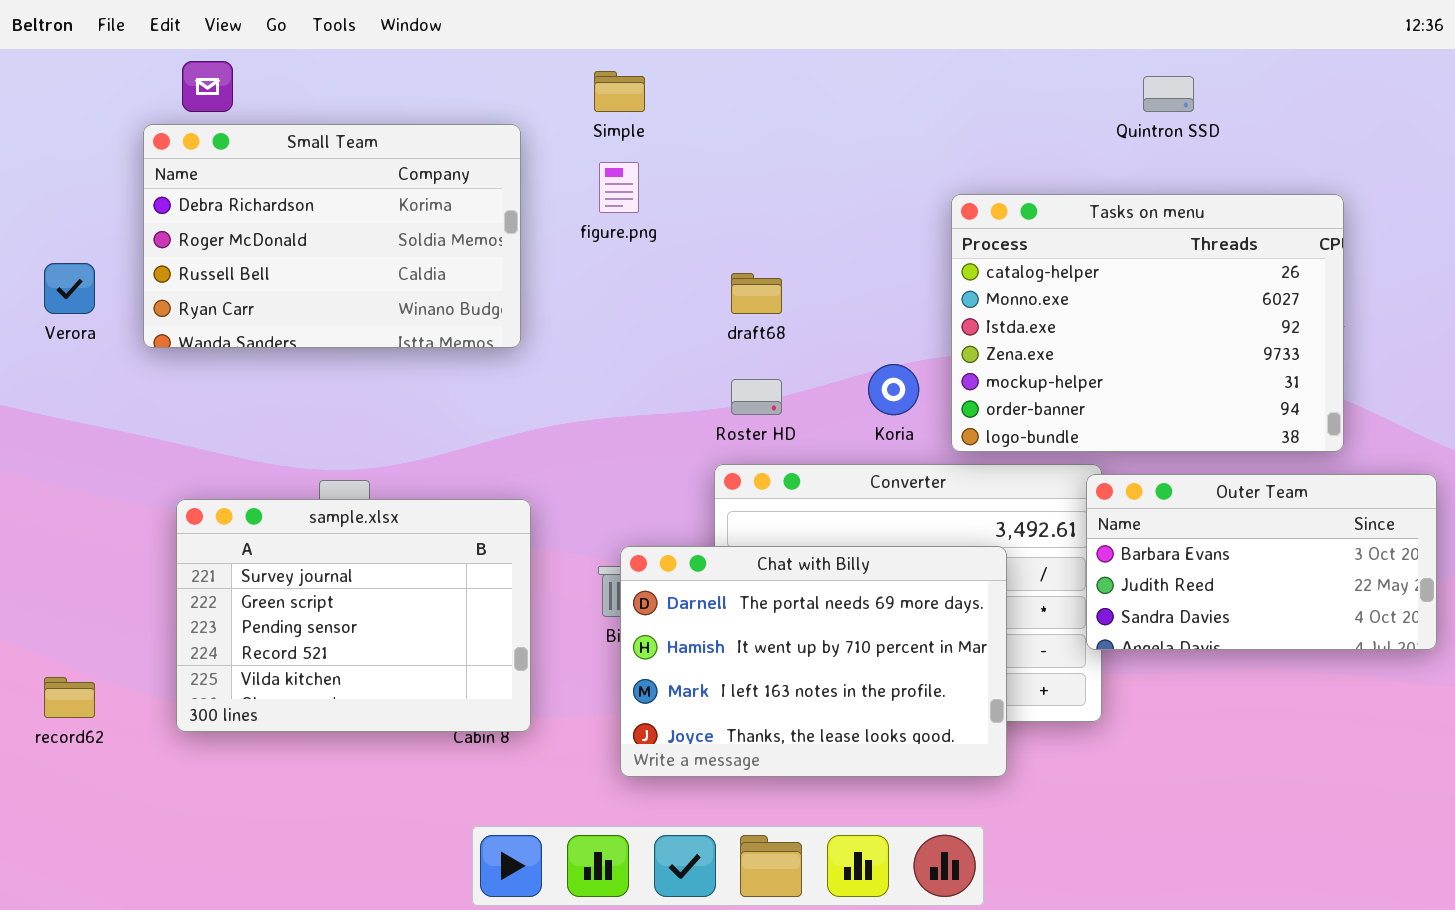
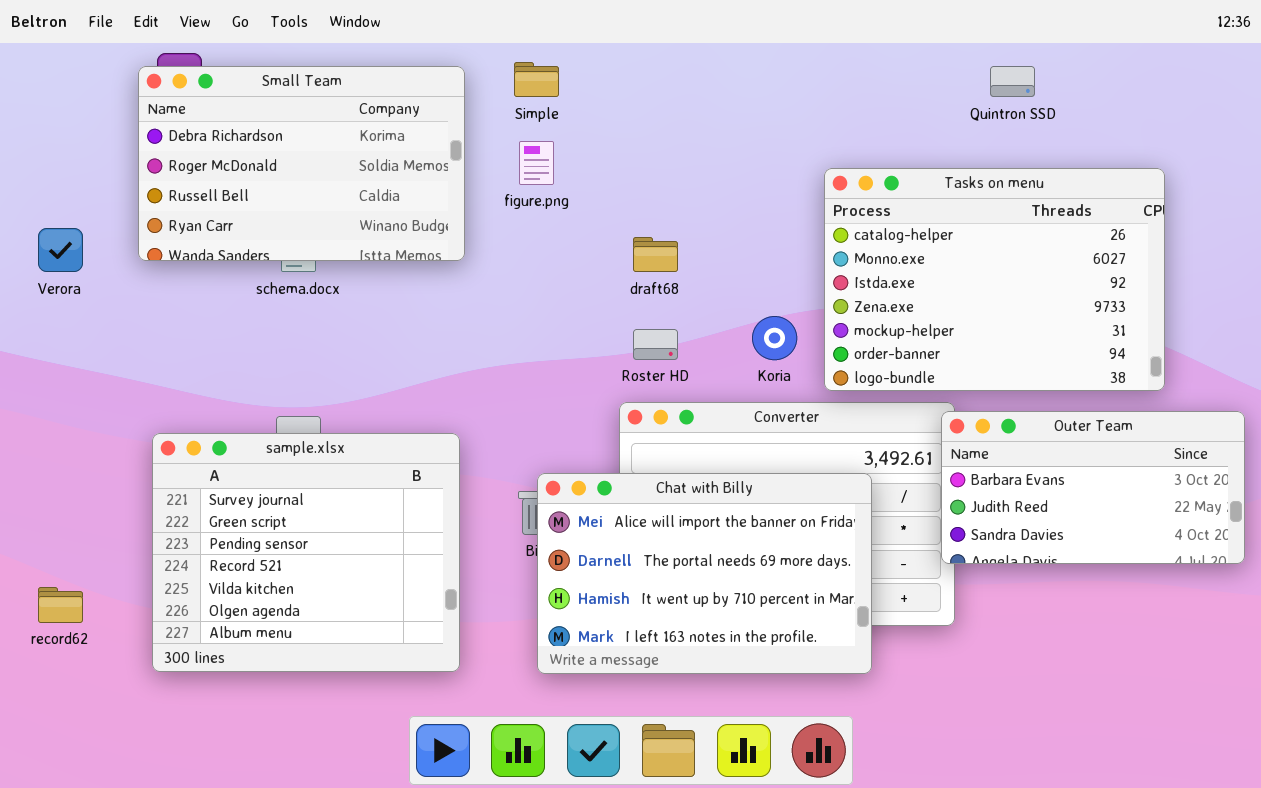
Small Team: [143,124,521,348] -> [138,66,465,261], moved
sample.xlsx: [176,499,531,732] -> [152,433,460,672], resized
Chat with Billy: [620,546,1007,777] -> [537,473,872,674], scrolled up 1 row

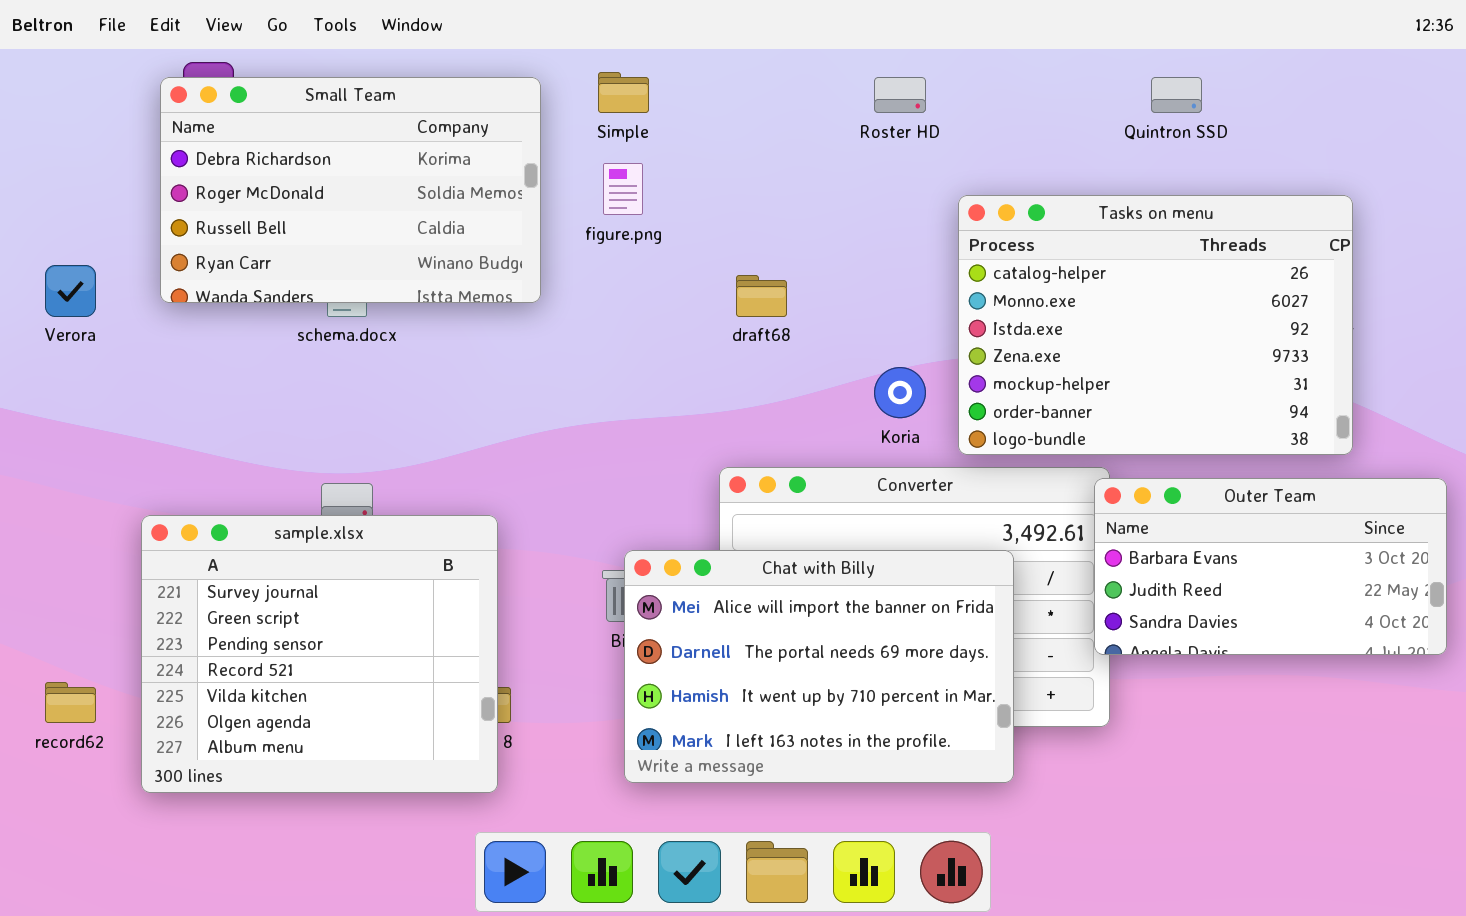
Roster HD: [633,329,678,360] -> [874,77,926,113], moved
sample.xlsx: [152,433,460,672] -> [141,515,498,793], moved

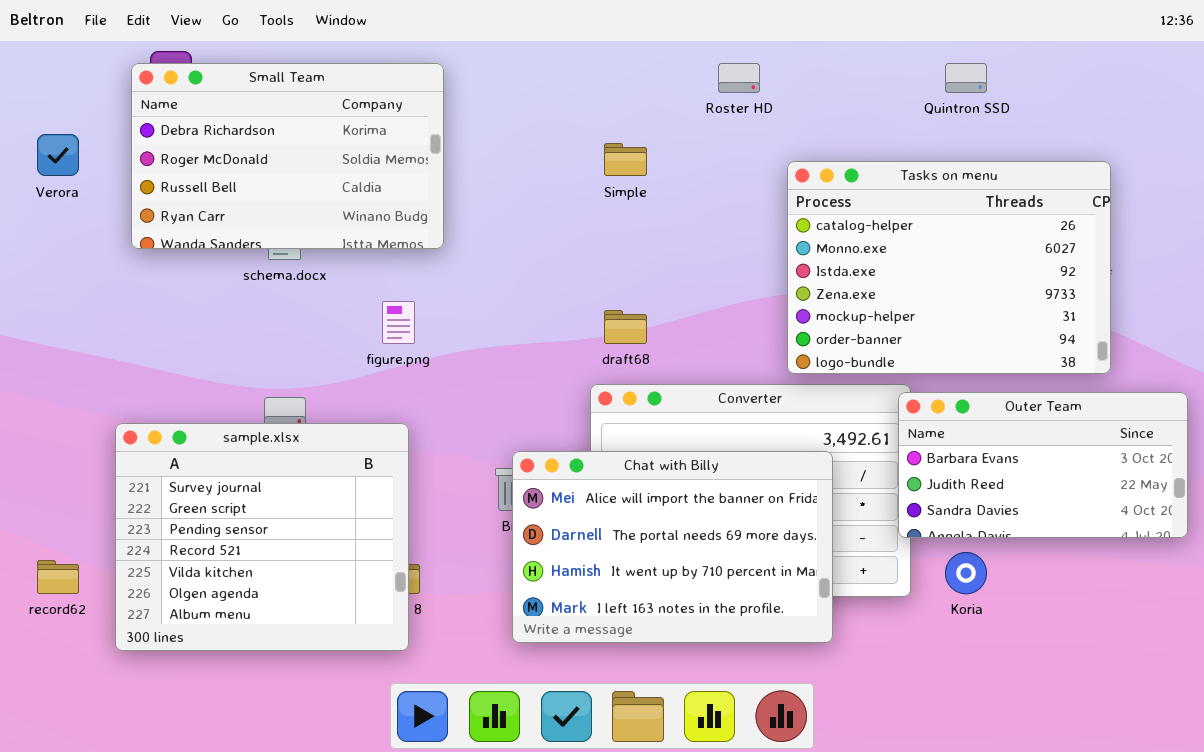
Simple: [598,72,649,113] -> [604,143,647,176], moved
figure.png: [603,163,643,215] -> [382,301,415,344], moved
Verora: [45,265,96,317] -> [37,134,79,176], moved
draft68: [736,275,787,317] -> [604,310,647,344], moved
Koria: [874,367,926,418] -> [945,552,987,594], moved

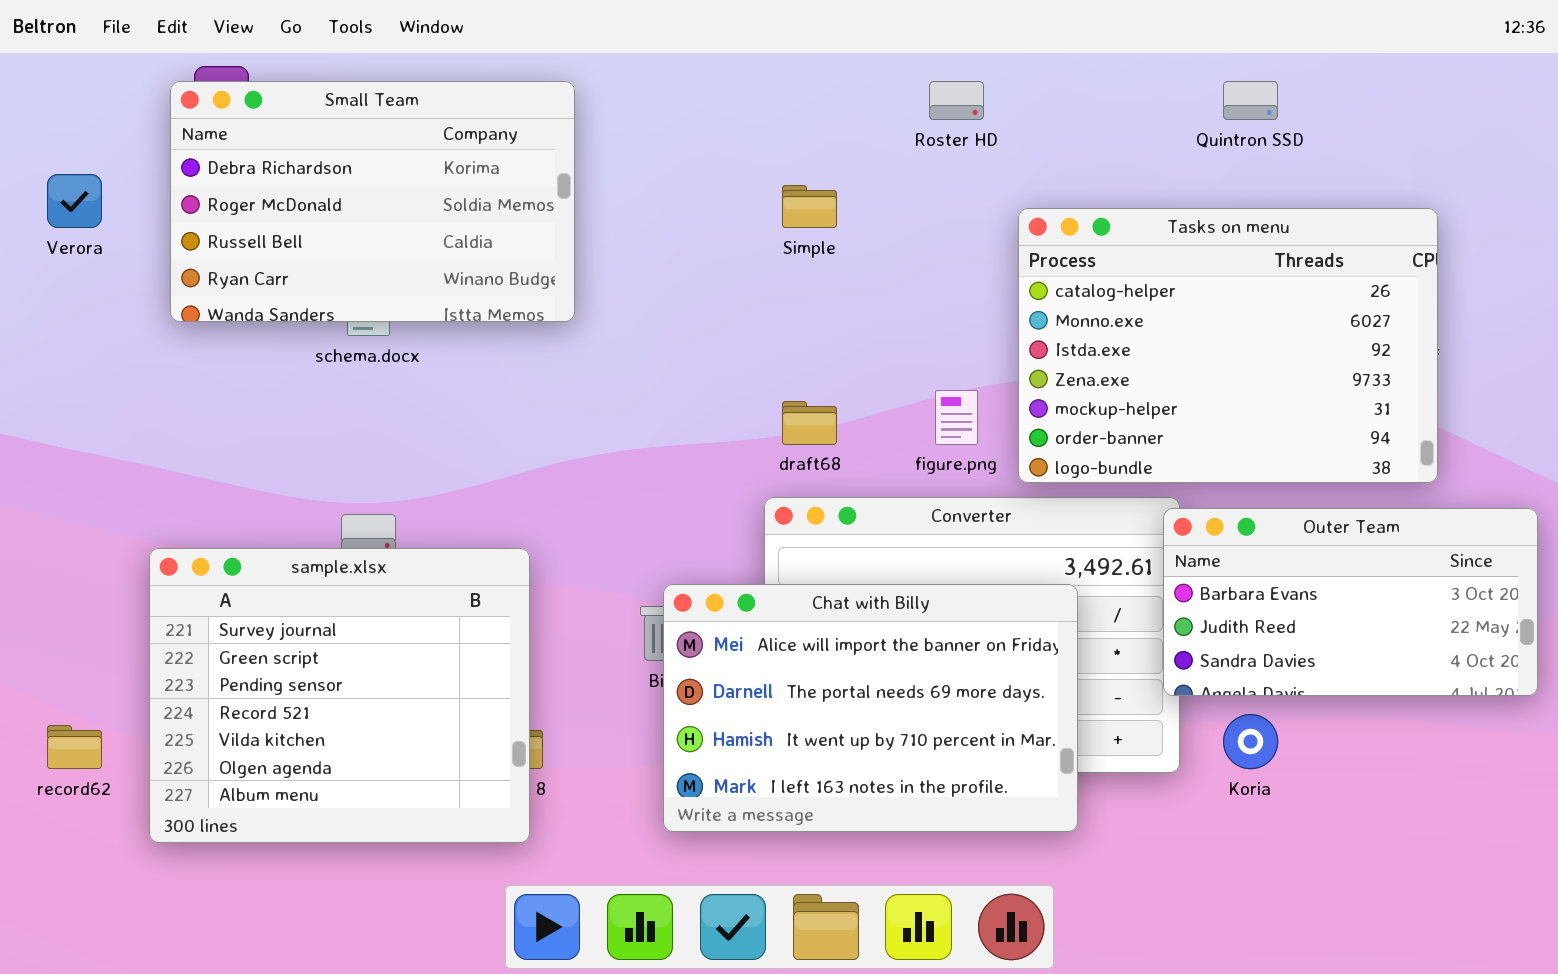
figure.png: [382,301,415,344] -> [935,390,978,445], moved

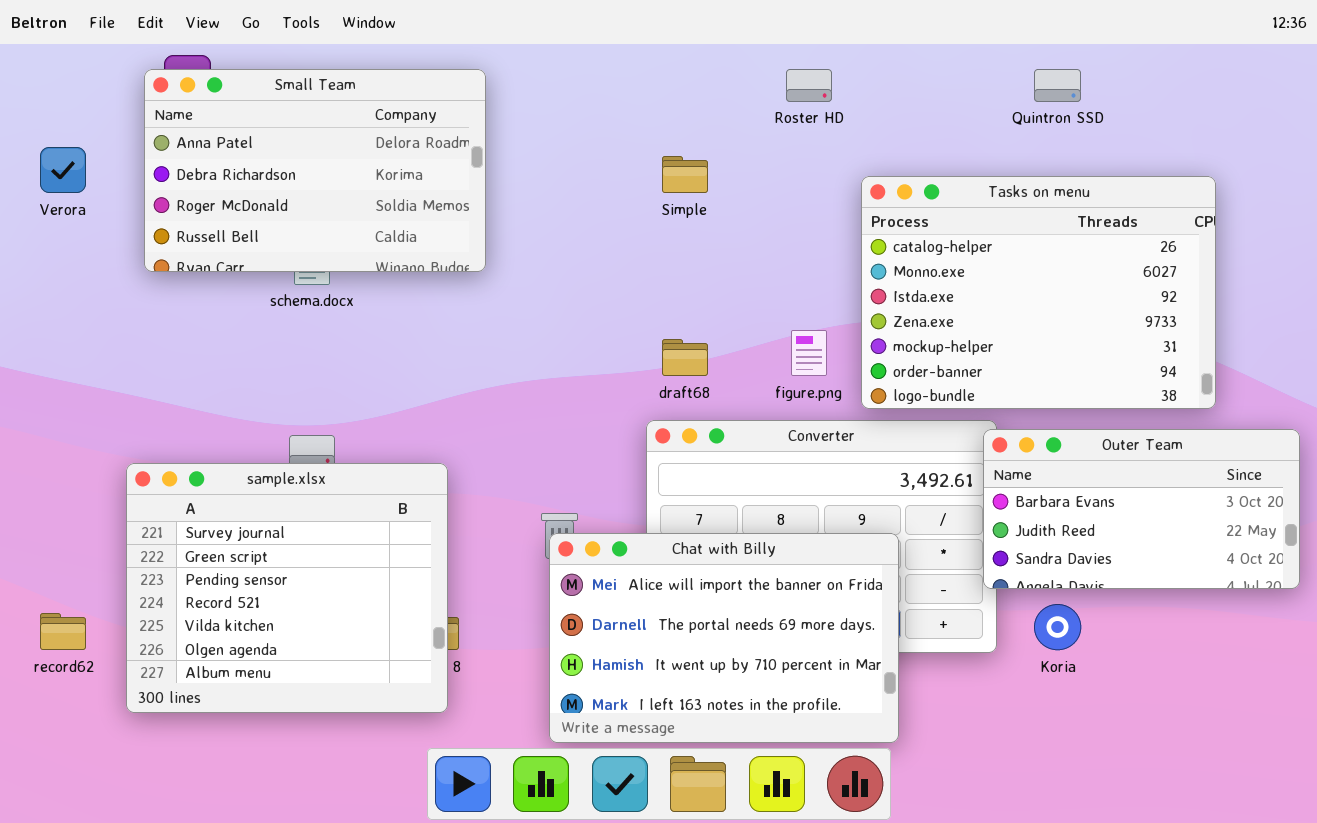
Small Team: [170,81,575,322] -> [144,69,486,272], scrolled up 1 row
Chat with Billy: [663,584,1078,832] -> [549,533,899,743], moved

